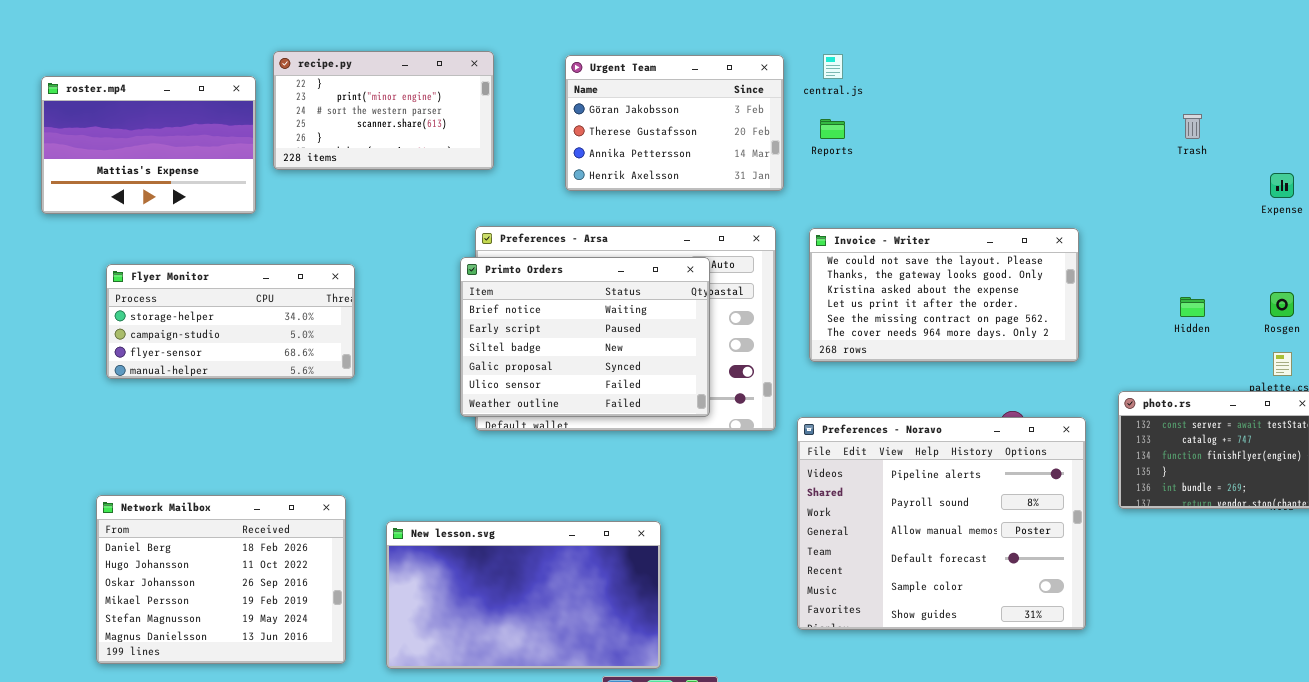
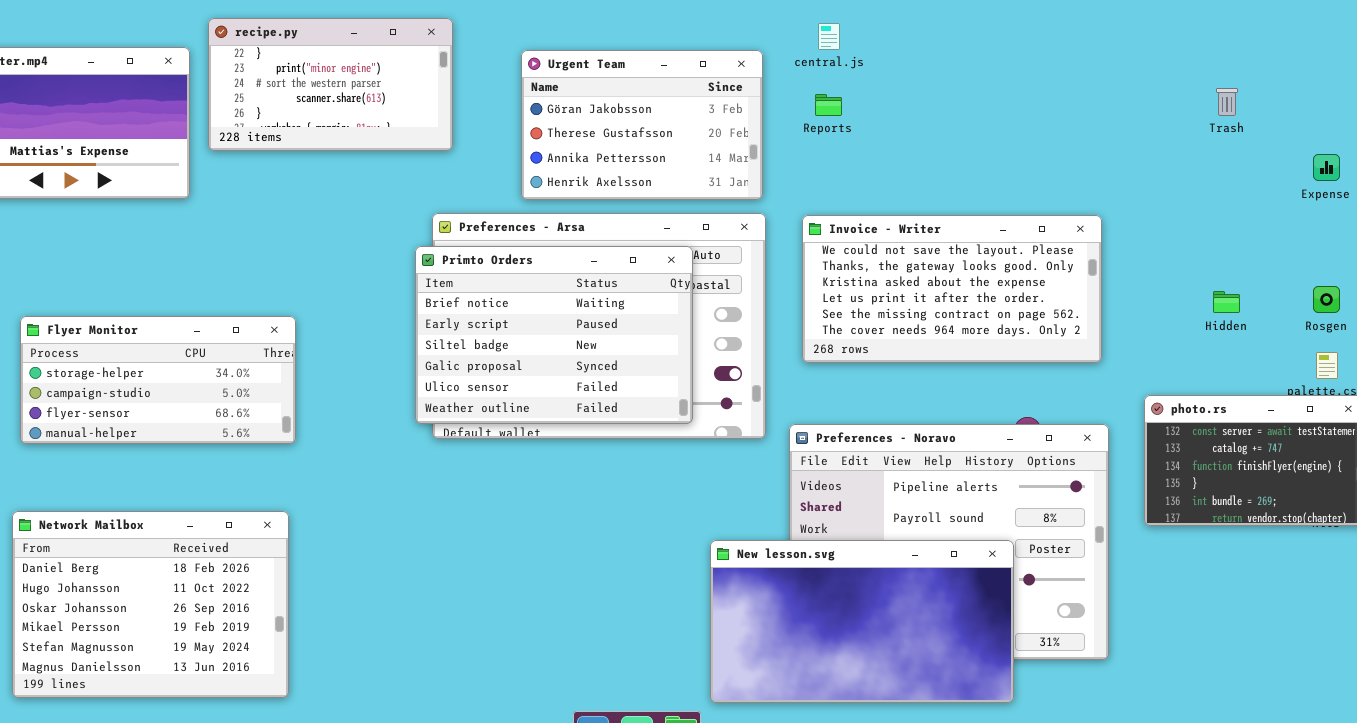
Urgent Team: [565,55,784,191] -> [521,50,763,200], moved
Flyer Monitor: [106,264,355,379] -> [20,316,296,444], moved
New lesson.svg: [386,521,661,669] -> [710,540,1014,703], moved

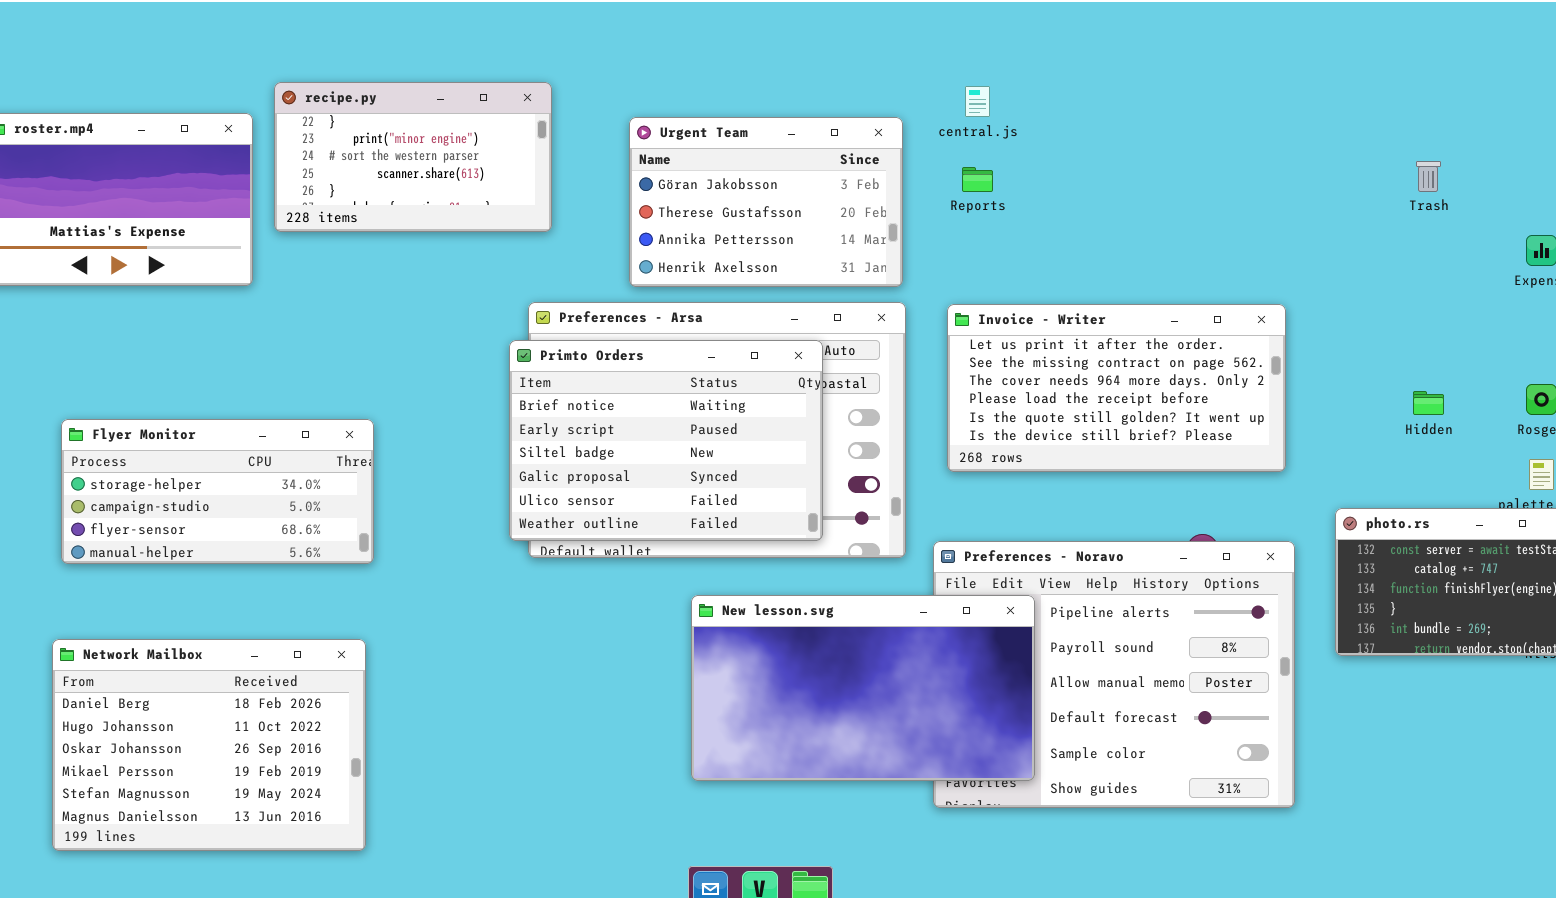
Invoice - Writer: [802,215,1102,363] -> [947,304,1286,472], scrolled down 3 rows
New lesson.svg: [710,540,1014,703] -> [691,595,1035,781], moved

